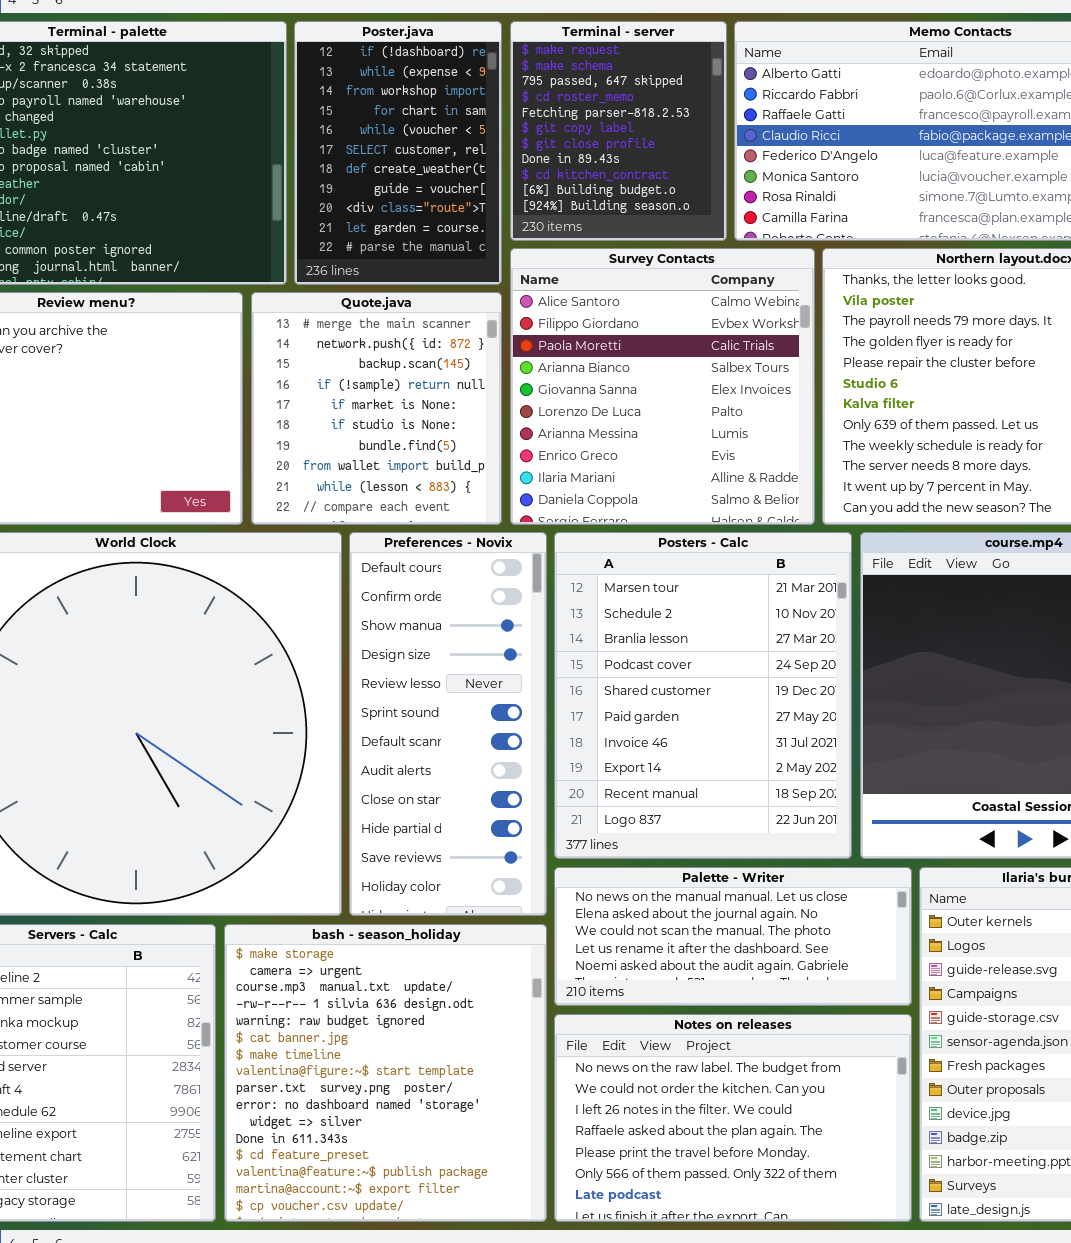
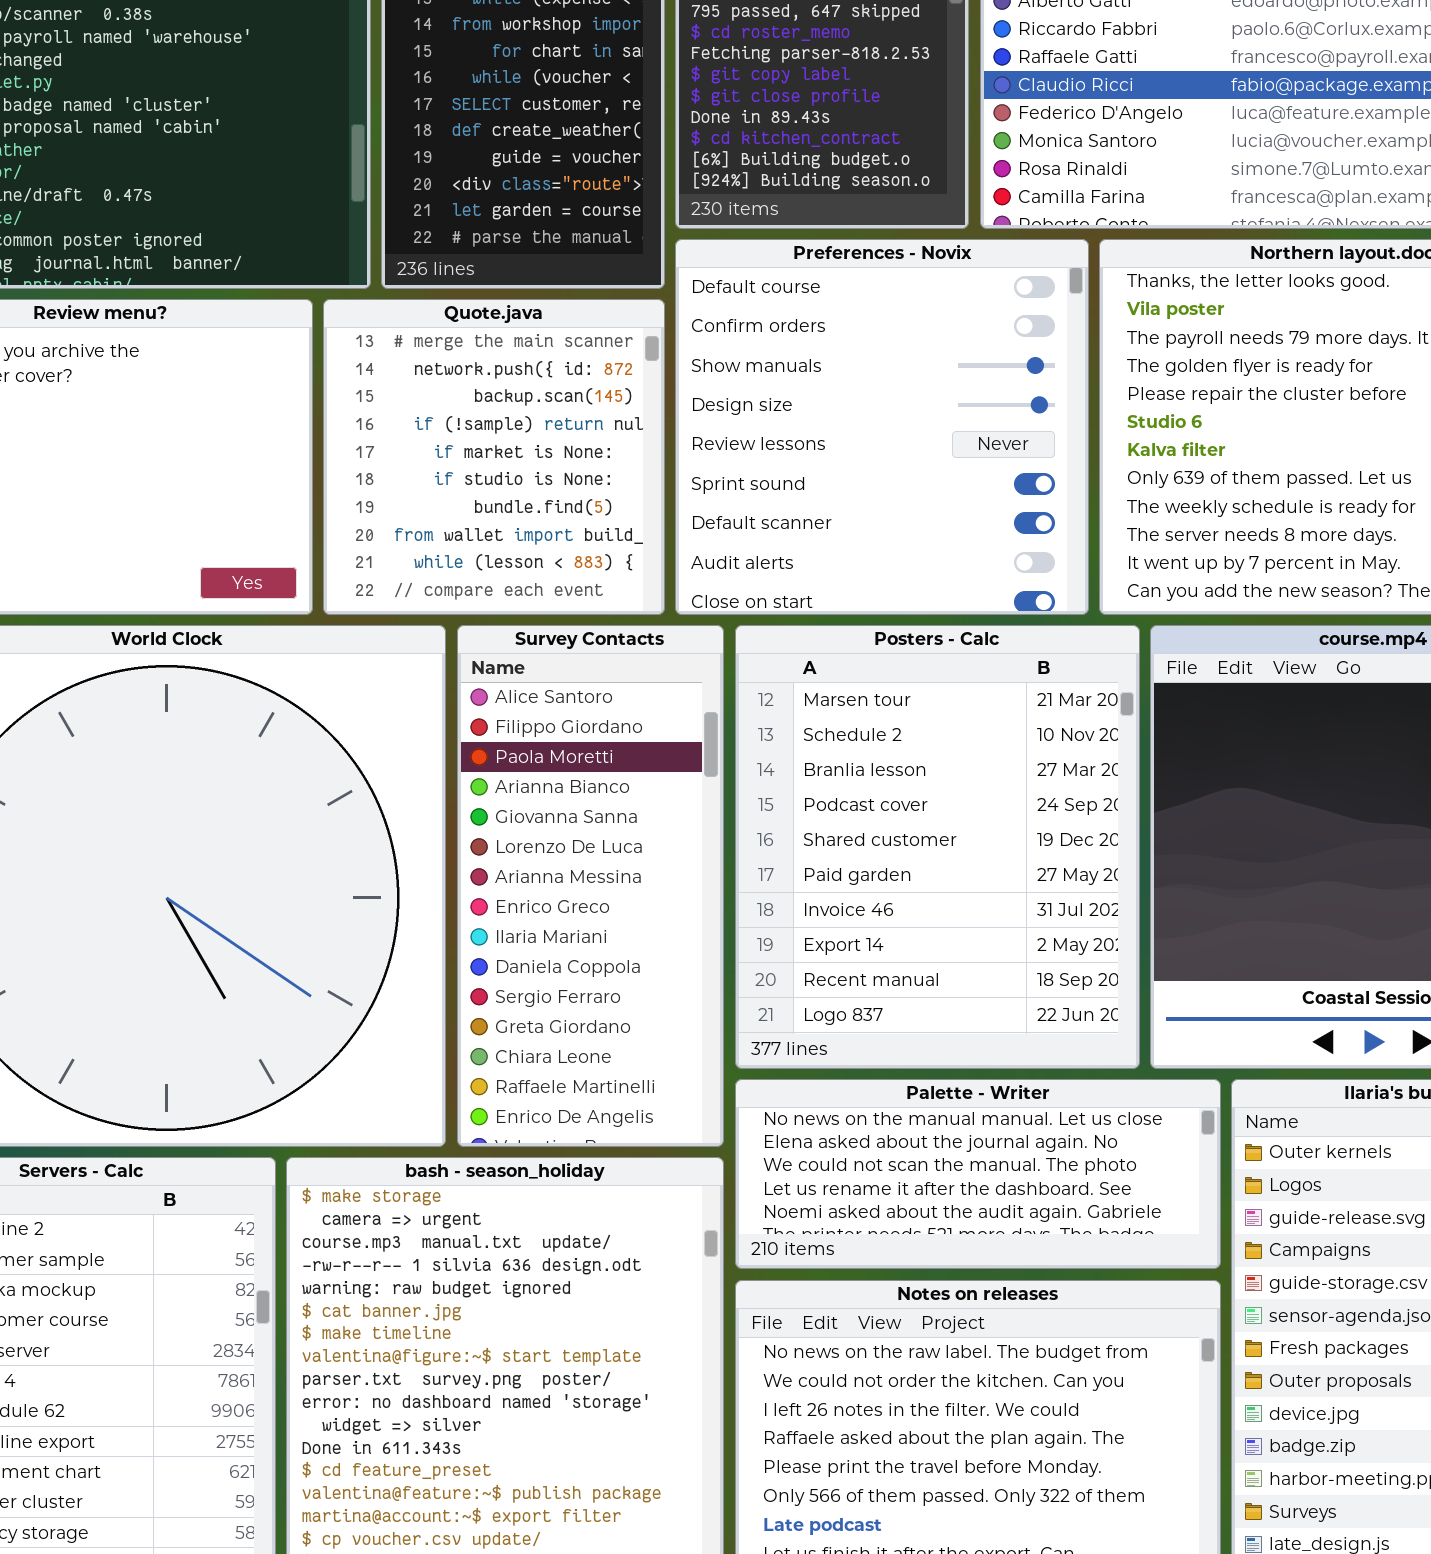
Survey Contacts: [510,248,815,525] -> [457,625,724,1147], moved, resized
Preferences - Novix: [349,532,547,916] -> [675,239,1089,615], moved, resized

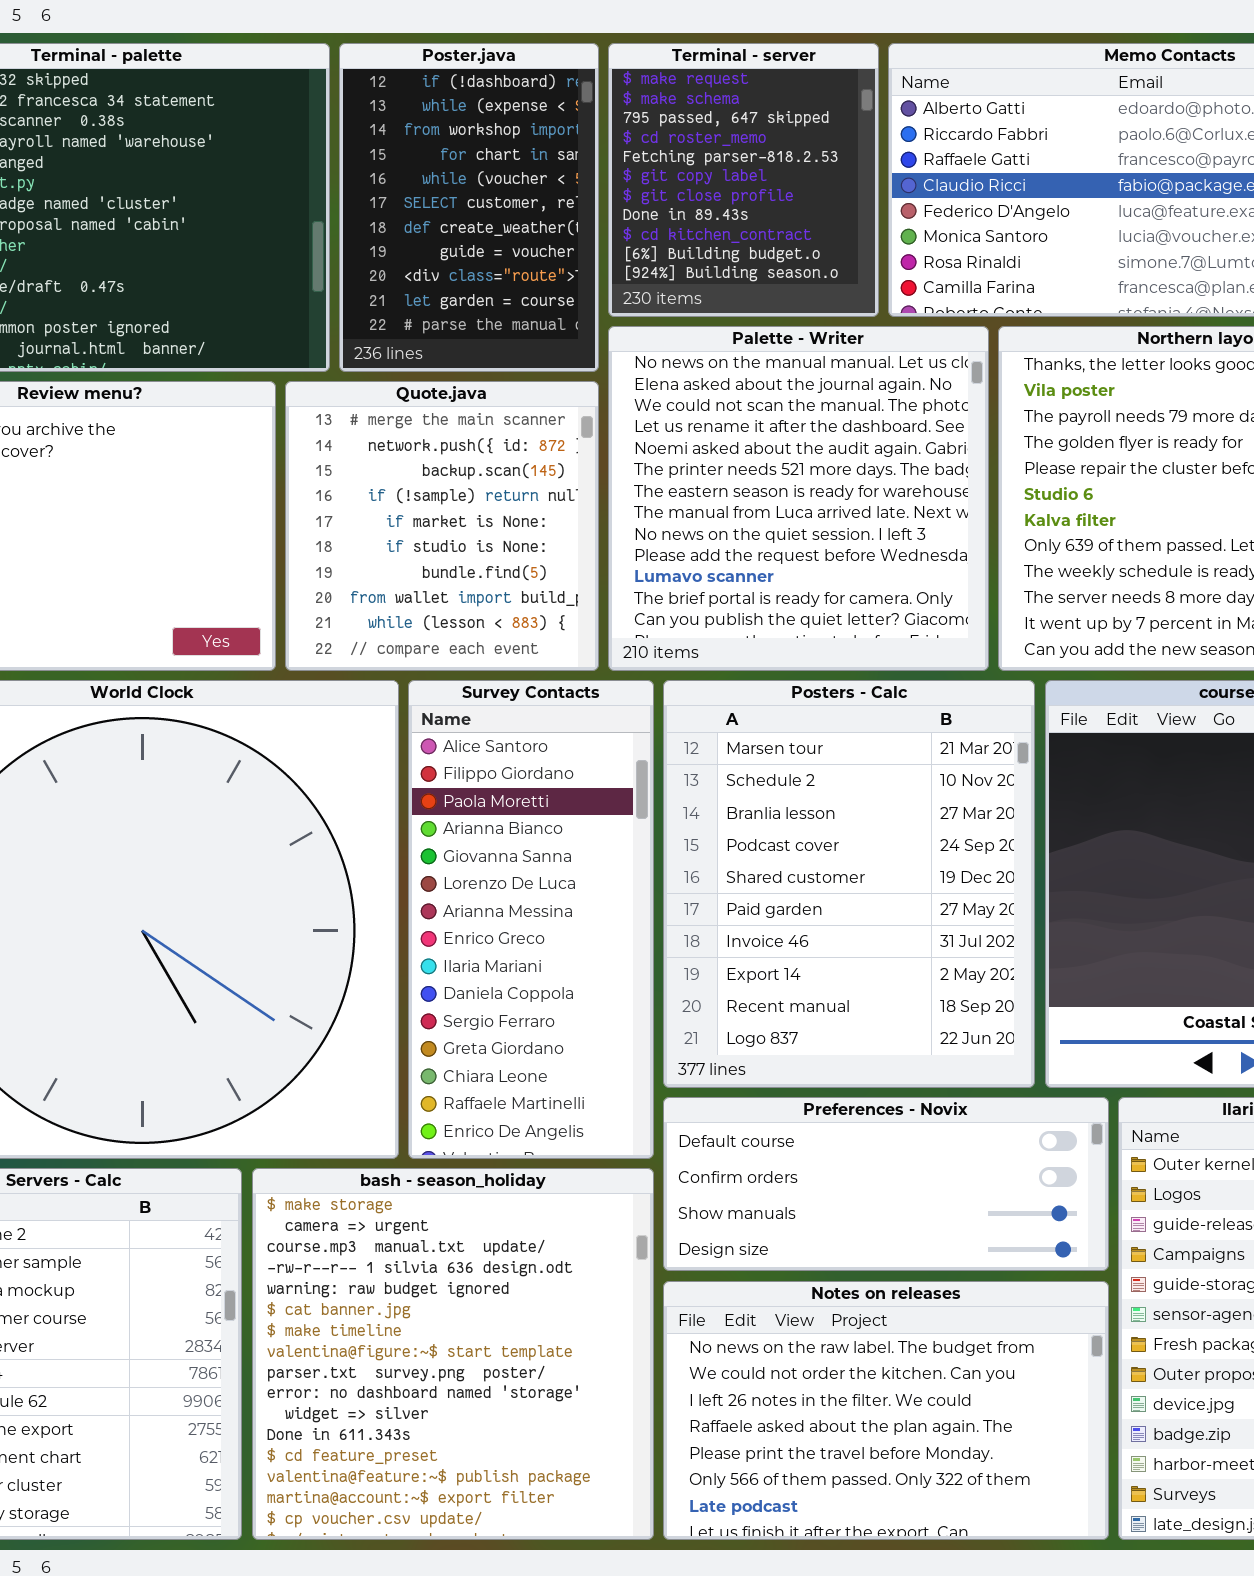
Preferences - Novix: [675,239,1089,615] -> [663,1097,1109,1271], moved, resized
Palette - Writer: [735,1079,1221,1269] -> [608,326,989,671], moved, resized

